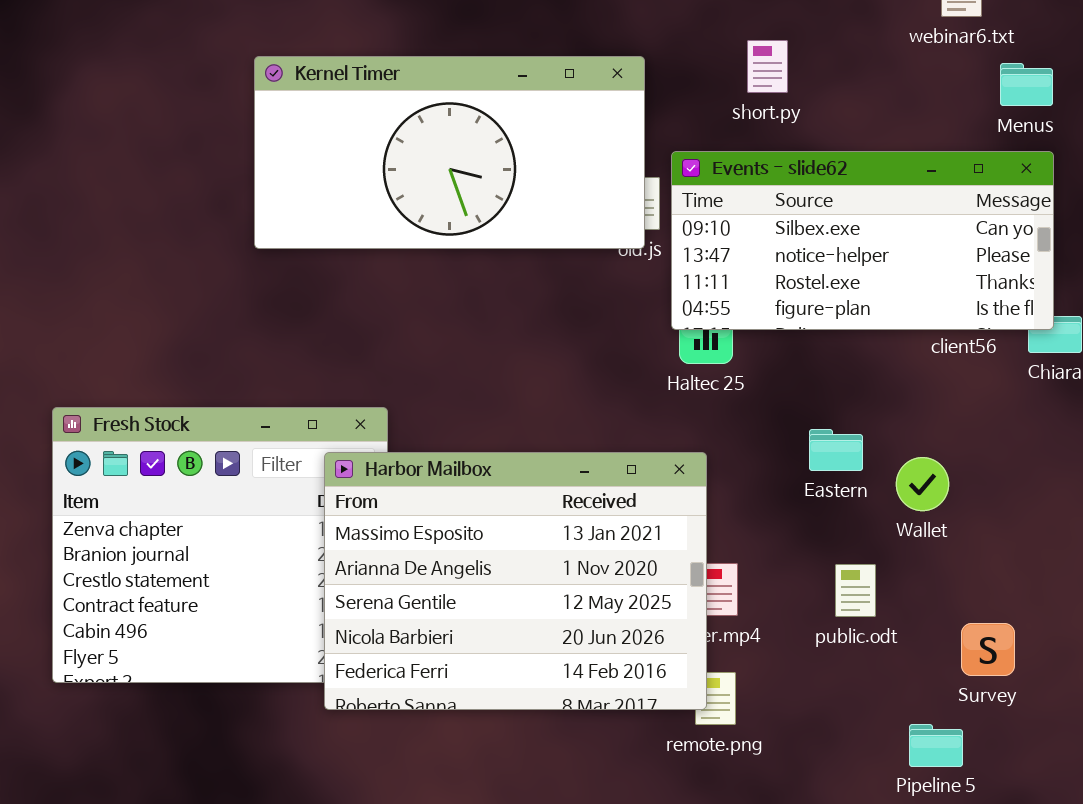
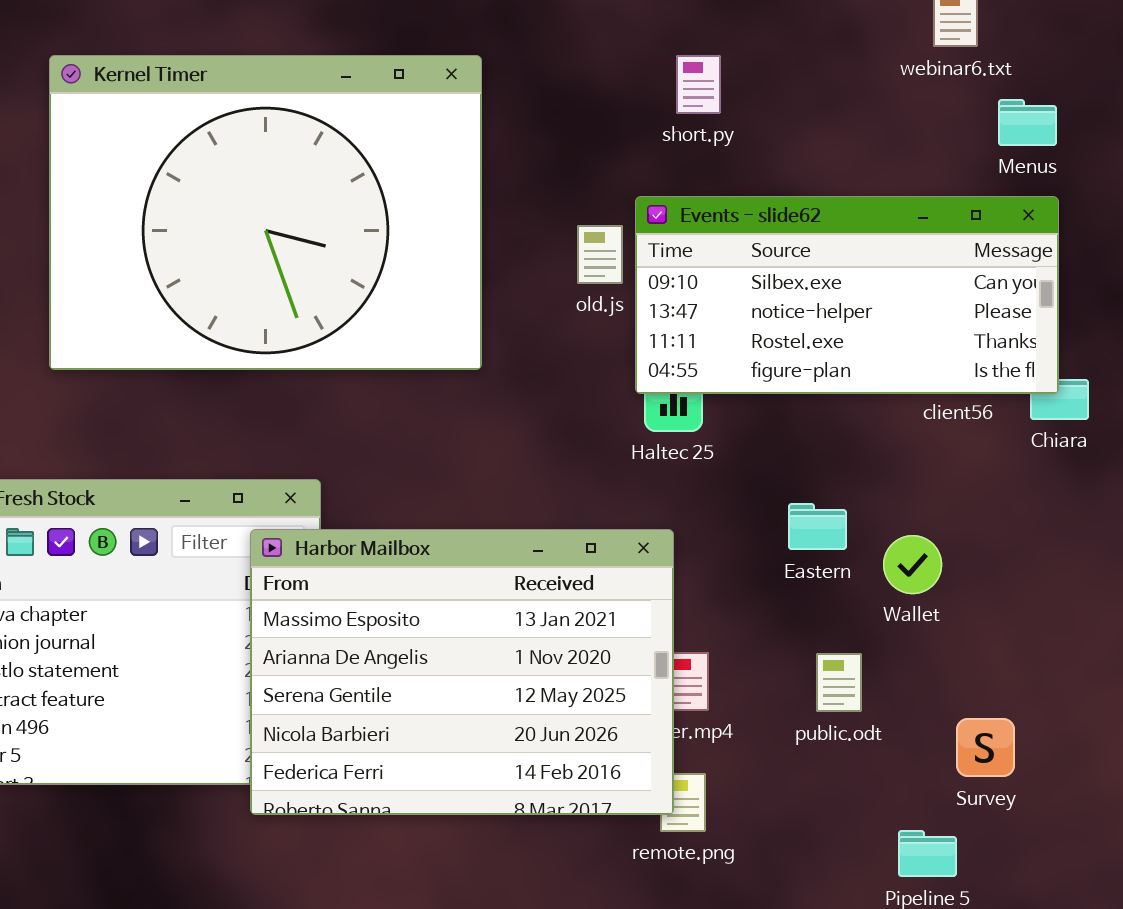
short.py: [747,40,788,93] -> [676,55,721,114], moved
Kernel Timer: [254,56,645,249] -> [49,55,482,370], moved, resized

